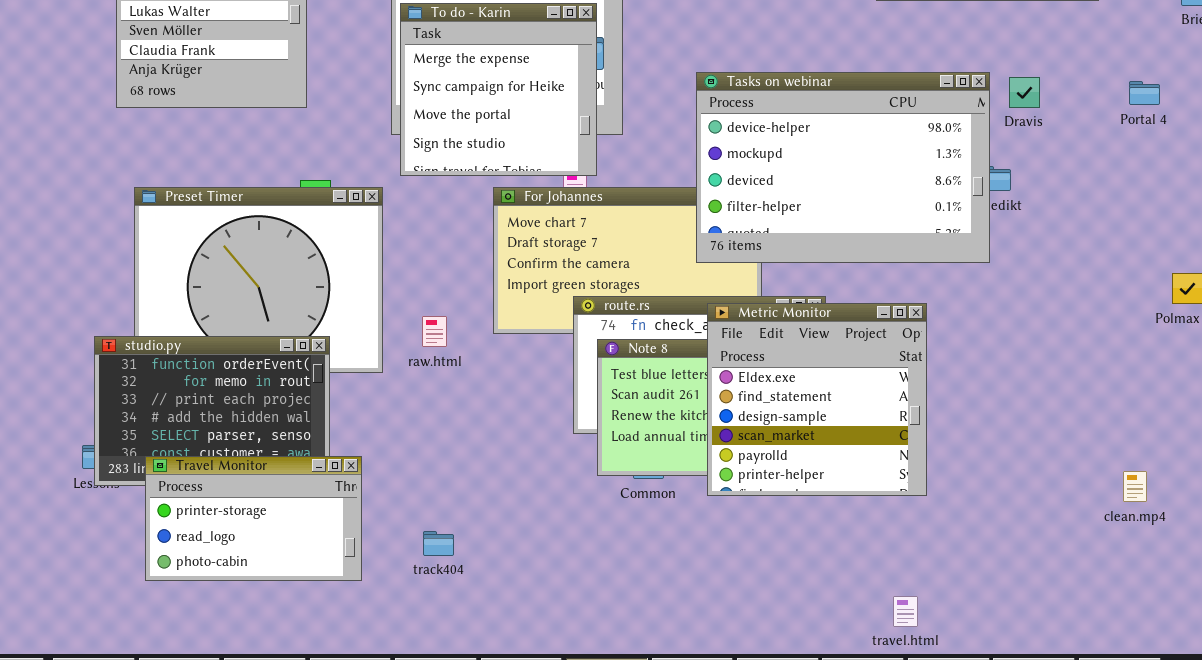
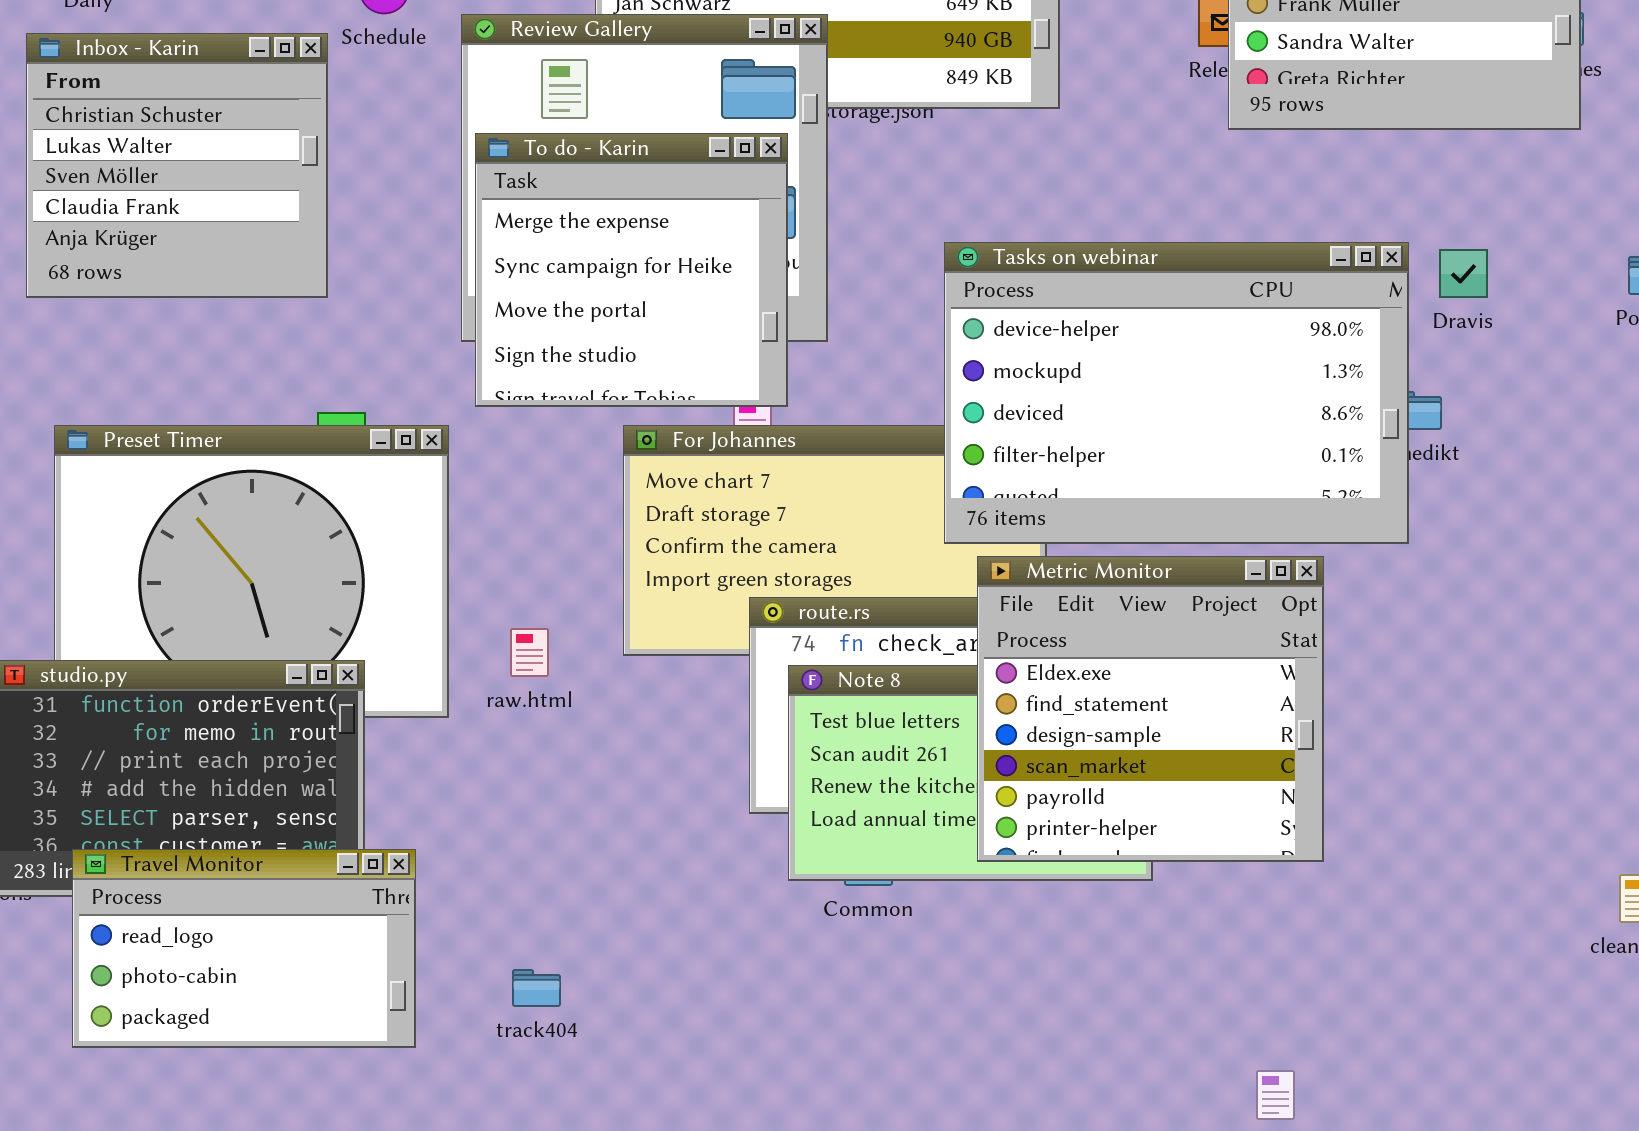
Metric Monitor: [707,303,927,496] -> [977,556,1324,862], moved
Travel Monitor: [145,456,362,581] -> [72,849,416,1048], scrolled down 1 row

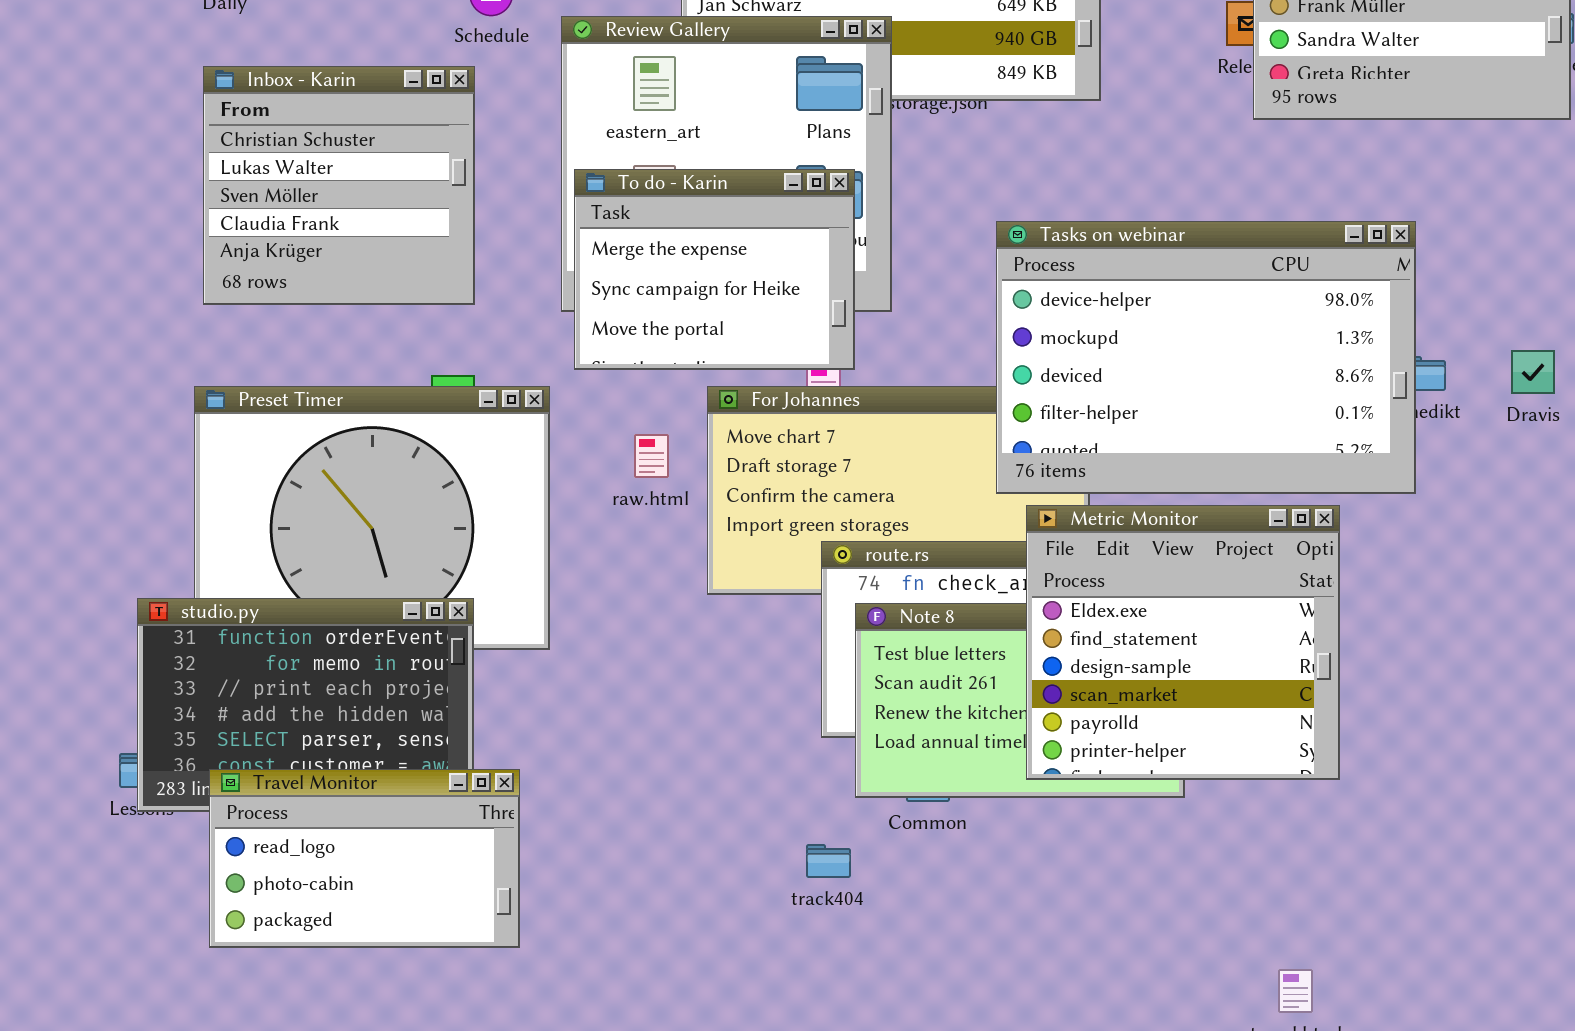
Inbox - Karin: [26,33,328,298] -> [203,66,475,305], moved
To do - Karin: [475,133,788,407] -> [574,169,855,370], resized
Dravis: [1439,249,1488,298] -> [1511,350,1555,394], moved
raw.html: [510,628,549,677] -> [634,434,669,478], moved
track404: [512,969,561,1007] -> [806,844,851,878], moved

